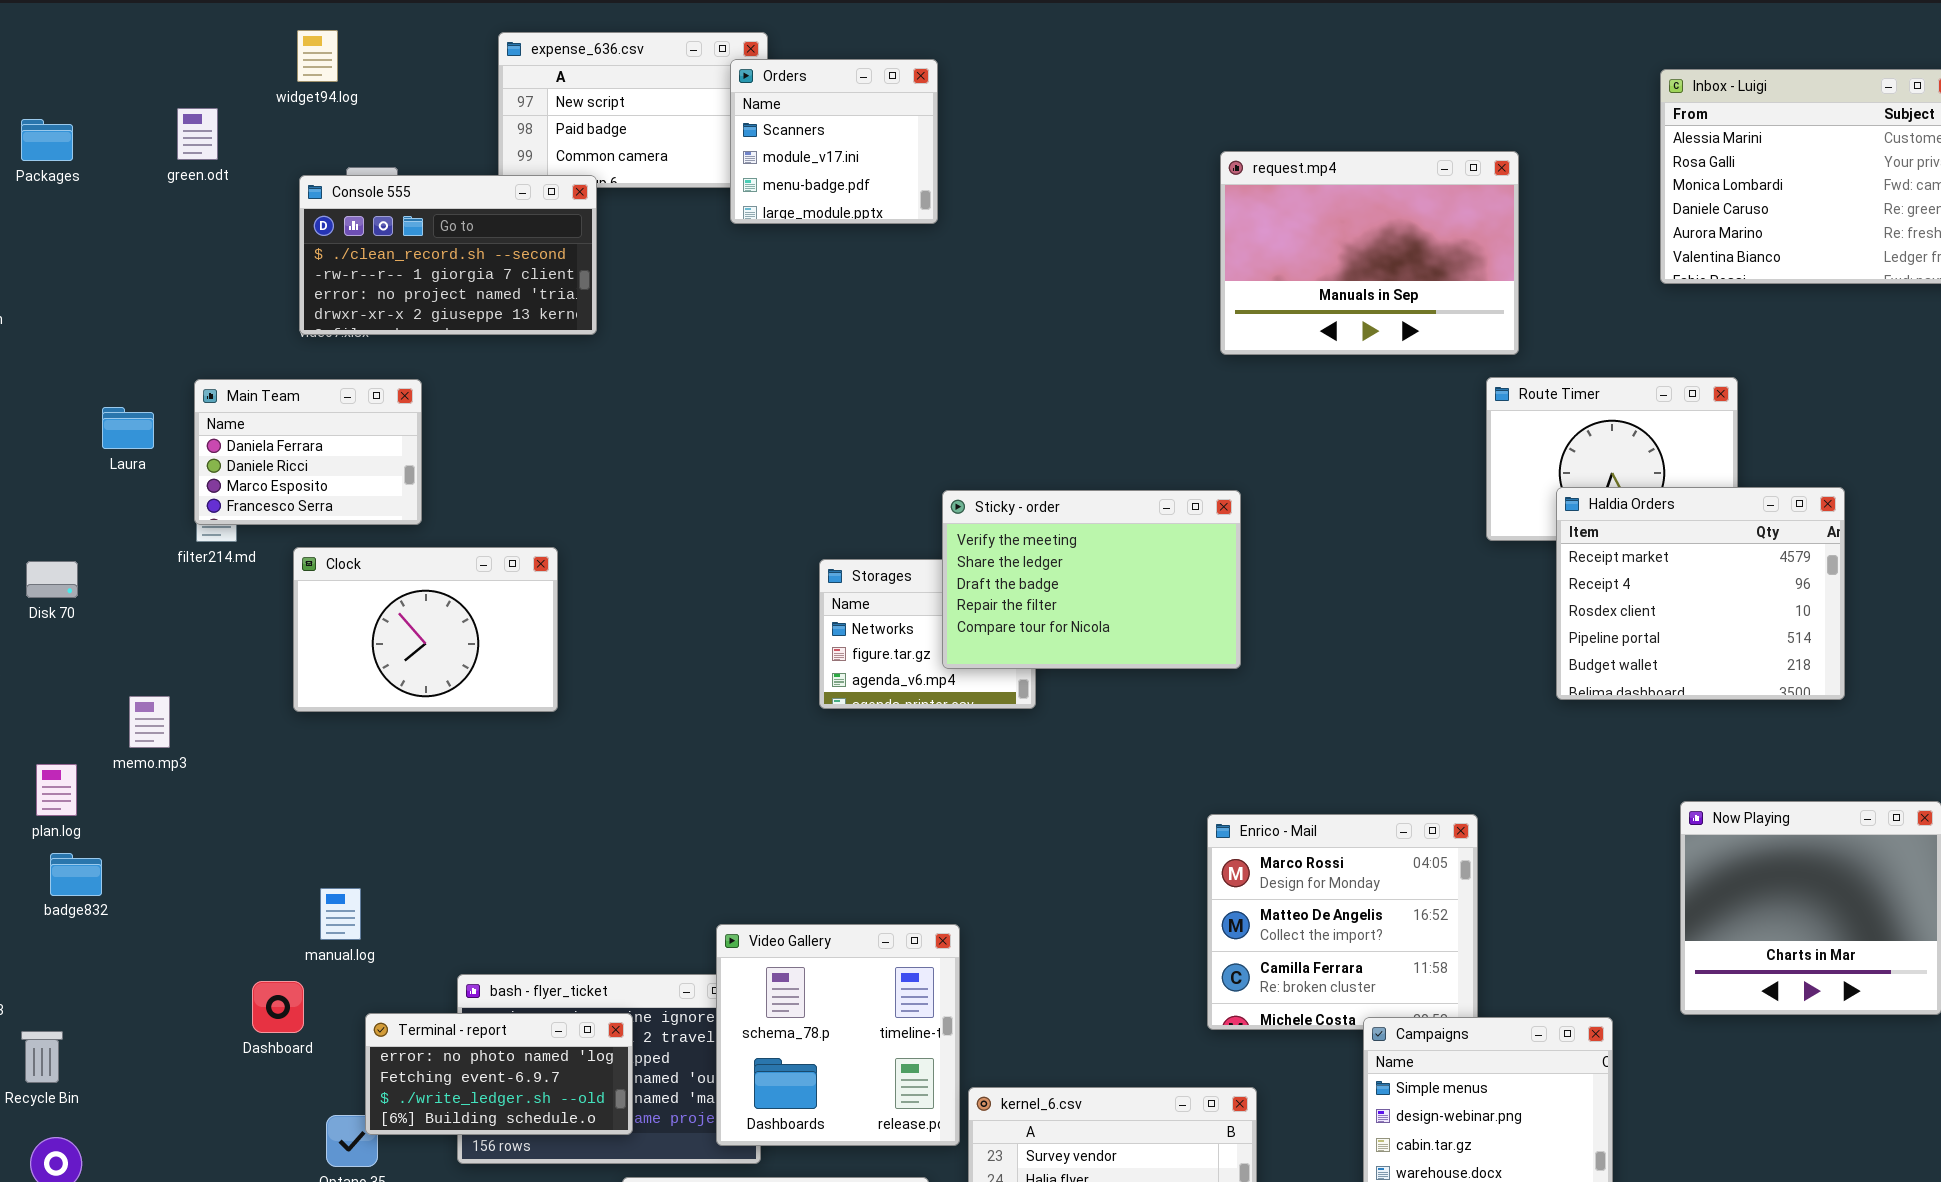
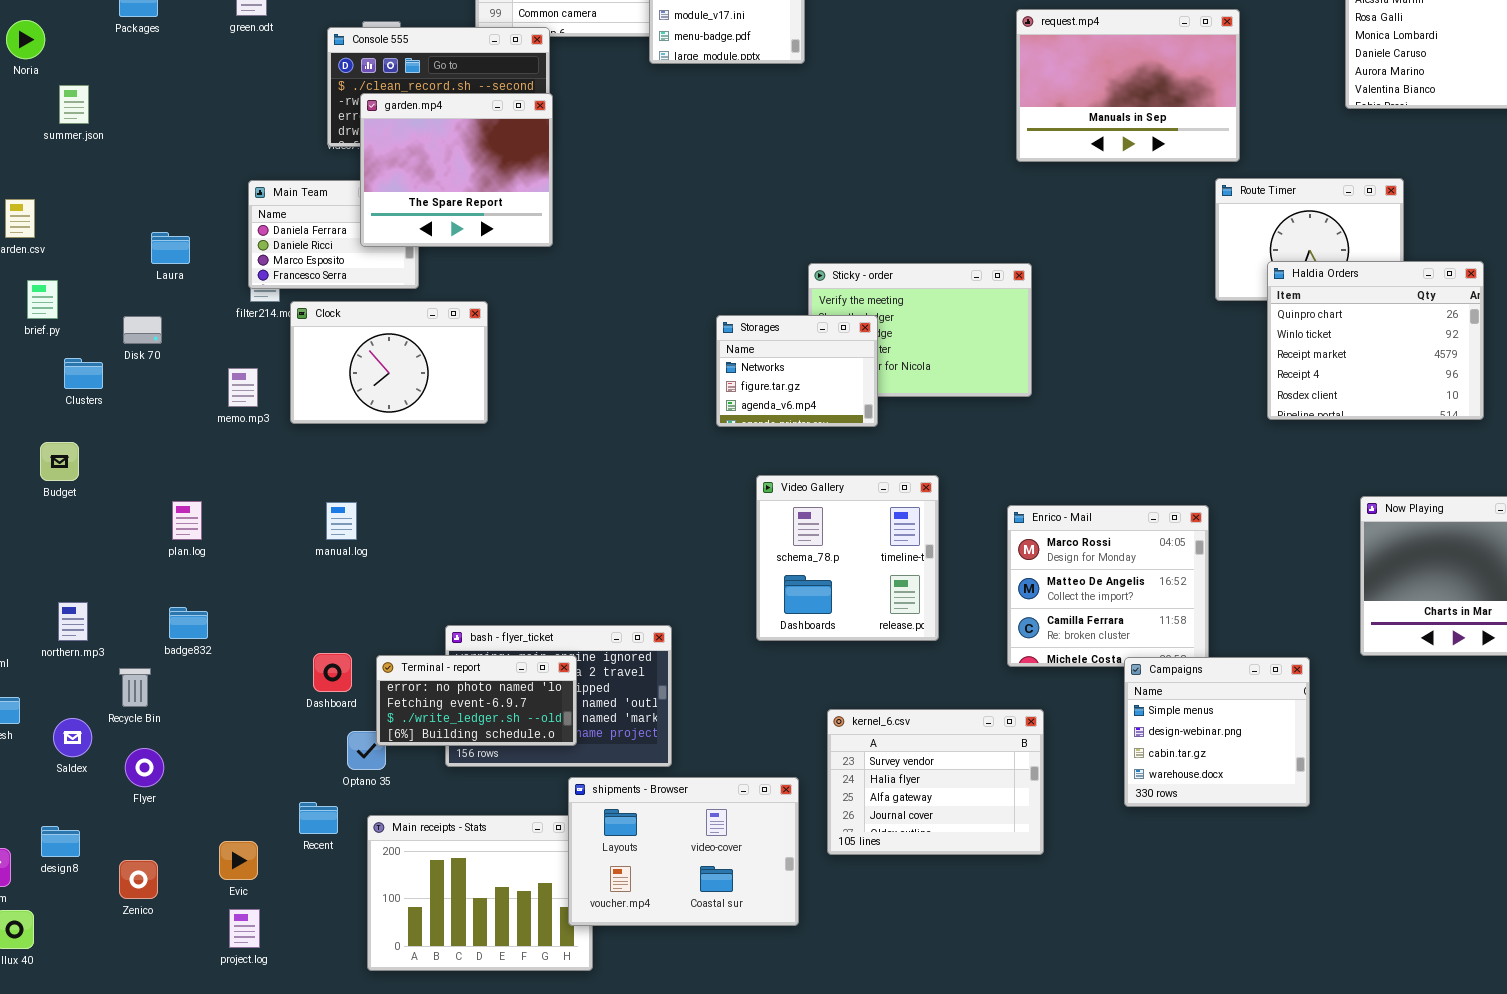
garden.mp4: none -> [360,93,553,247], opened
Laura: [102,407,154,449] -> [151,232,190,264], moved
Haldia Orders: [1556,487,1845,700] -> [1267,261,1484,420], scrolled up 2 rows
Clock: [293,547,558,712] -> [290,301,488,424], moved
Storages: [819,559,1036,709] -> [716,315,878,427], raised
memo.mp3: [129,696,170,748] -> [228,368,258,407], moved
plan.log: [36,764,77,816] -> [172,501,202,540], moved
badge832: [50,853,102,896] -> [169,607,208,639], moved
manual.log: [320,888,361,940] -> [326,502,357,540], moved
Video Gallery: [716,924,960,1146] -> [756,475,939,641], moved
Dashboard: [252,981,304,1033] -> [313,653,352,692], moved

